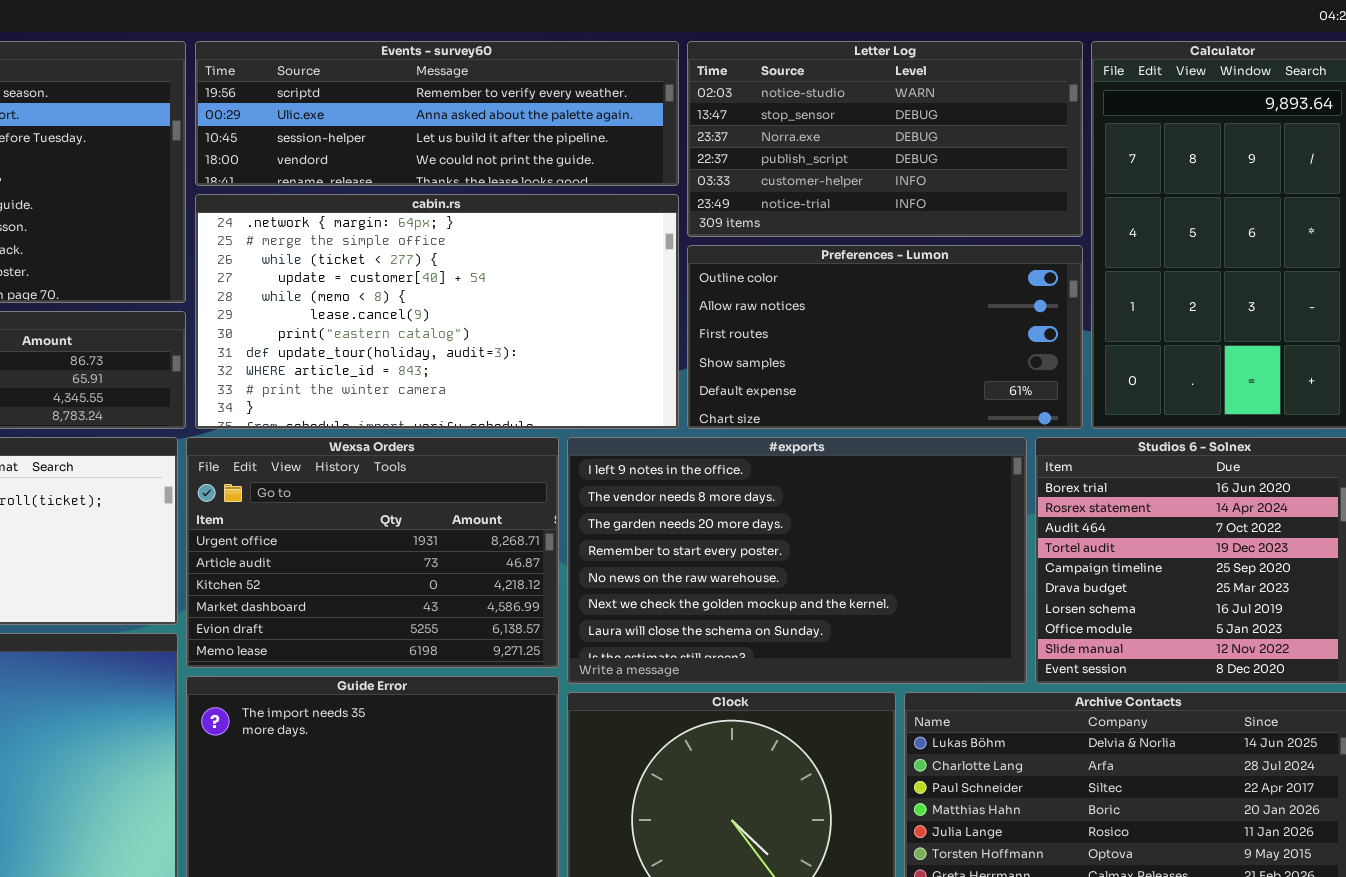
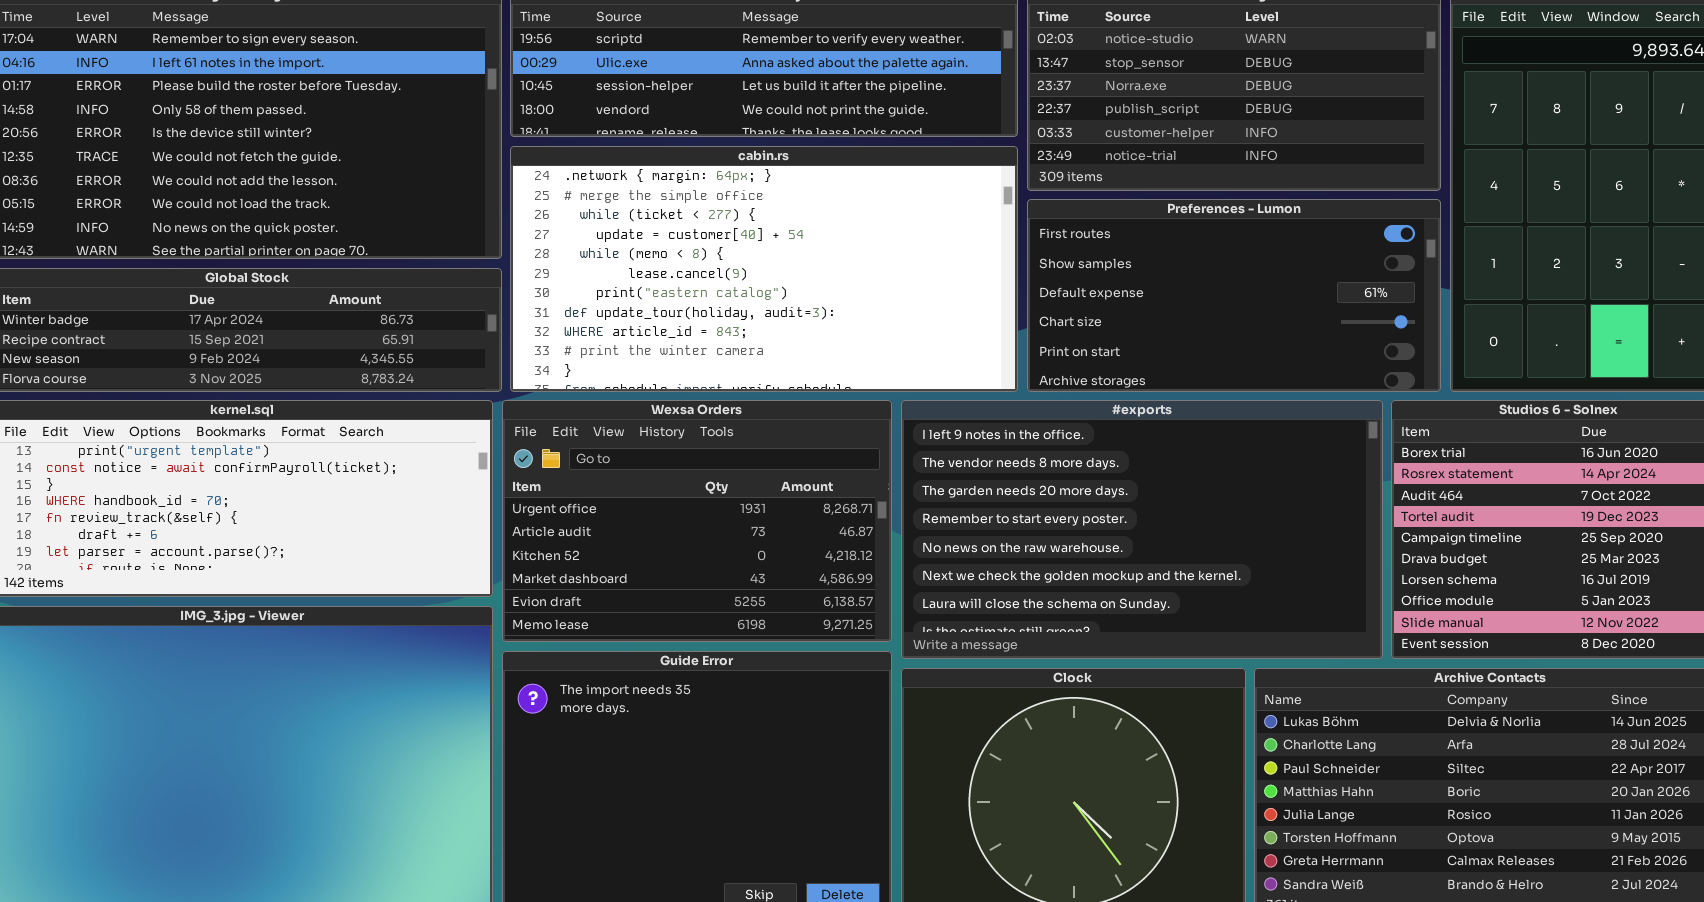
Preferences - Lumon: [687,245,1083,429] -> [1027,199,1441,392], scrolled down 2 rows

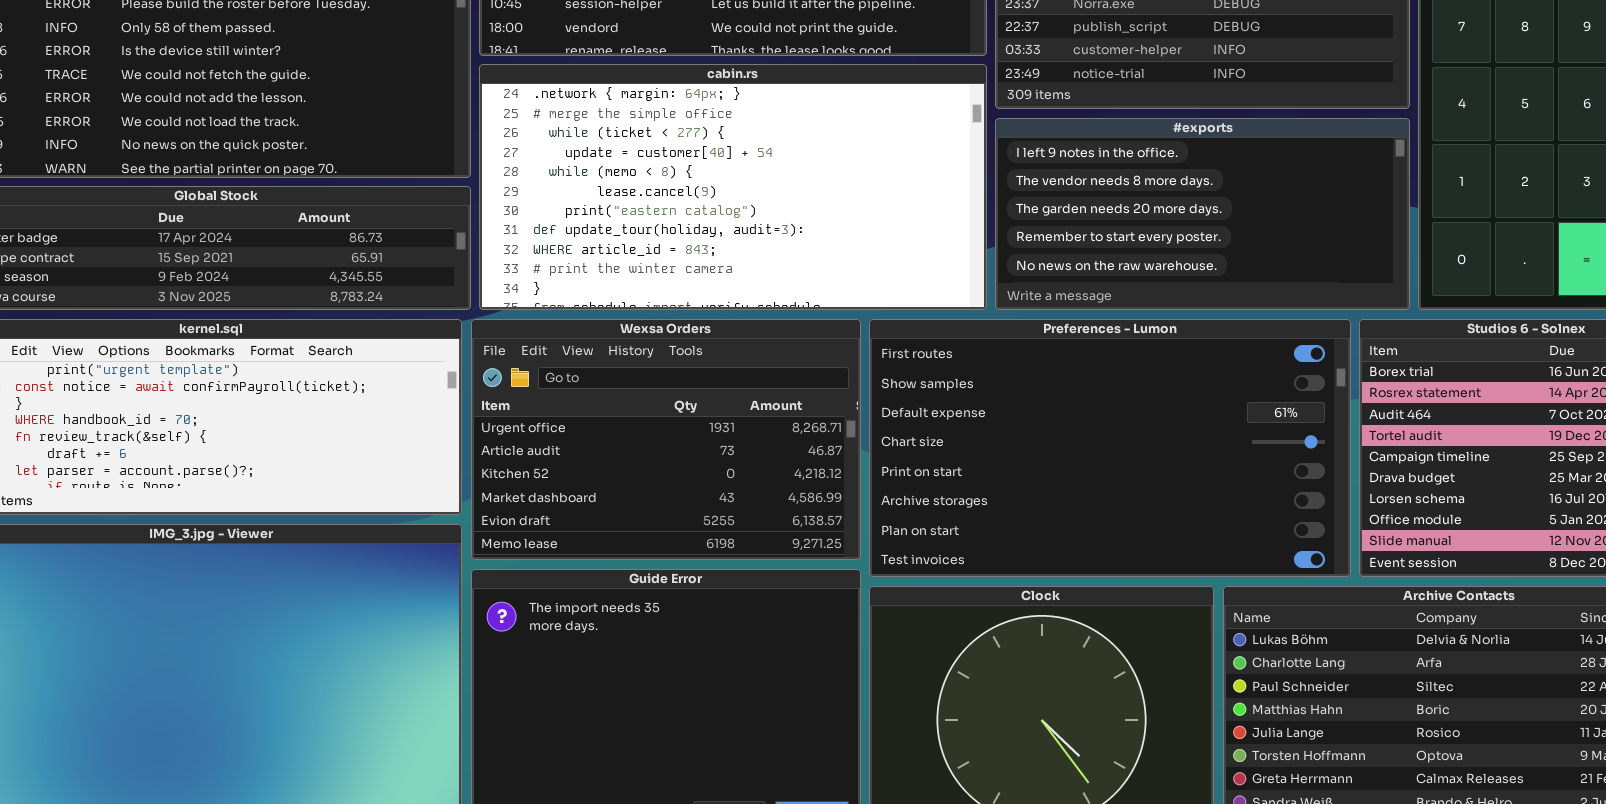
Preferences - Lumon: [1027,199,1441,392] -> [869,319,1351,577], moved, resized
#exports: [901,400,1383,659] -> [995,118,1410,310], moved, resized

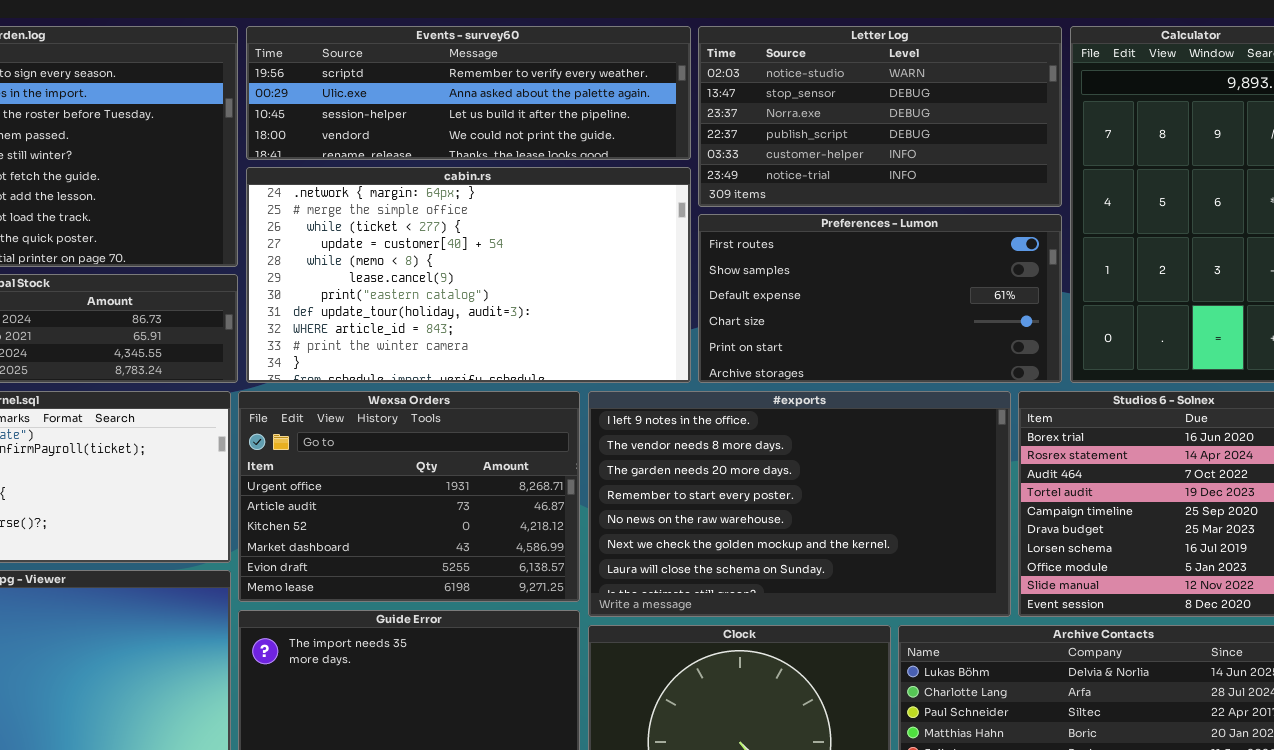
#exports: [995,118,1410,310] -> [588,391,1011,617], moved, resized
Preferences - Lumon: [869,319,1351,577] -> [698,214,1062,383], moved, resized

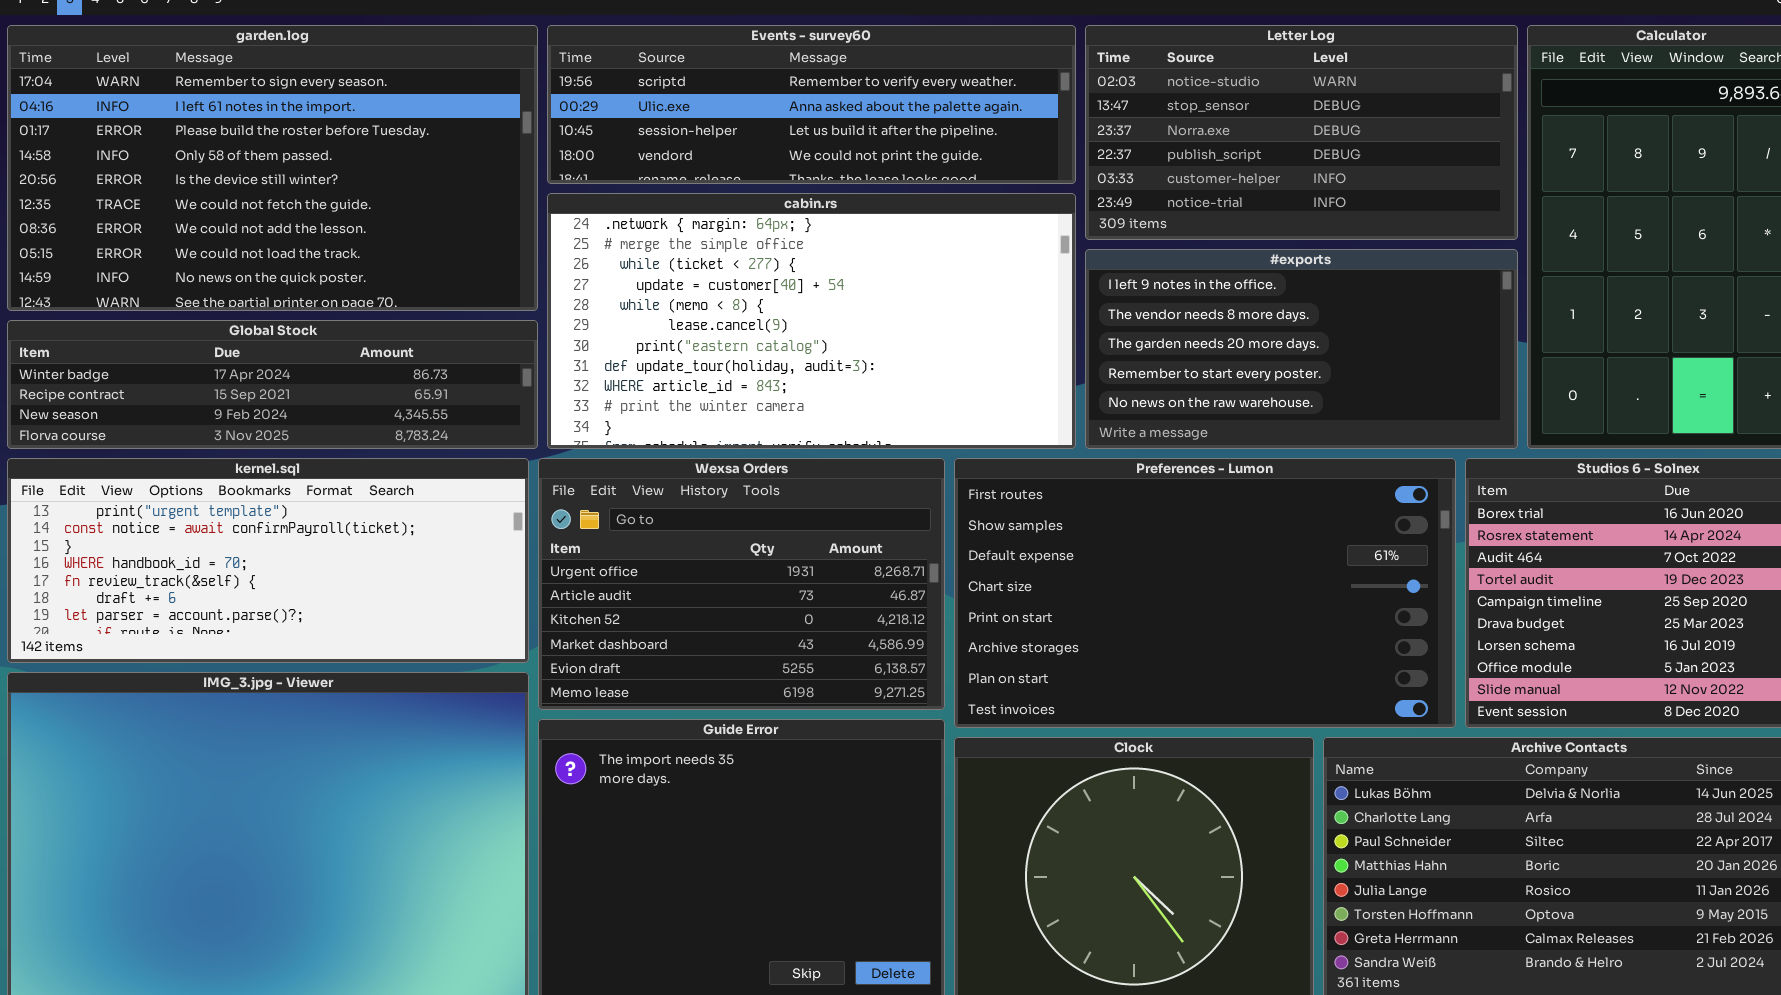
Preferences - Lumon: [698,214,1062,383] -> [954,458,1456,728], moved, resized
#exports: [588,391,1011,617] -> [1085,249,1518,449], moved, resized

